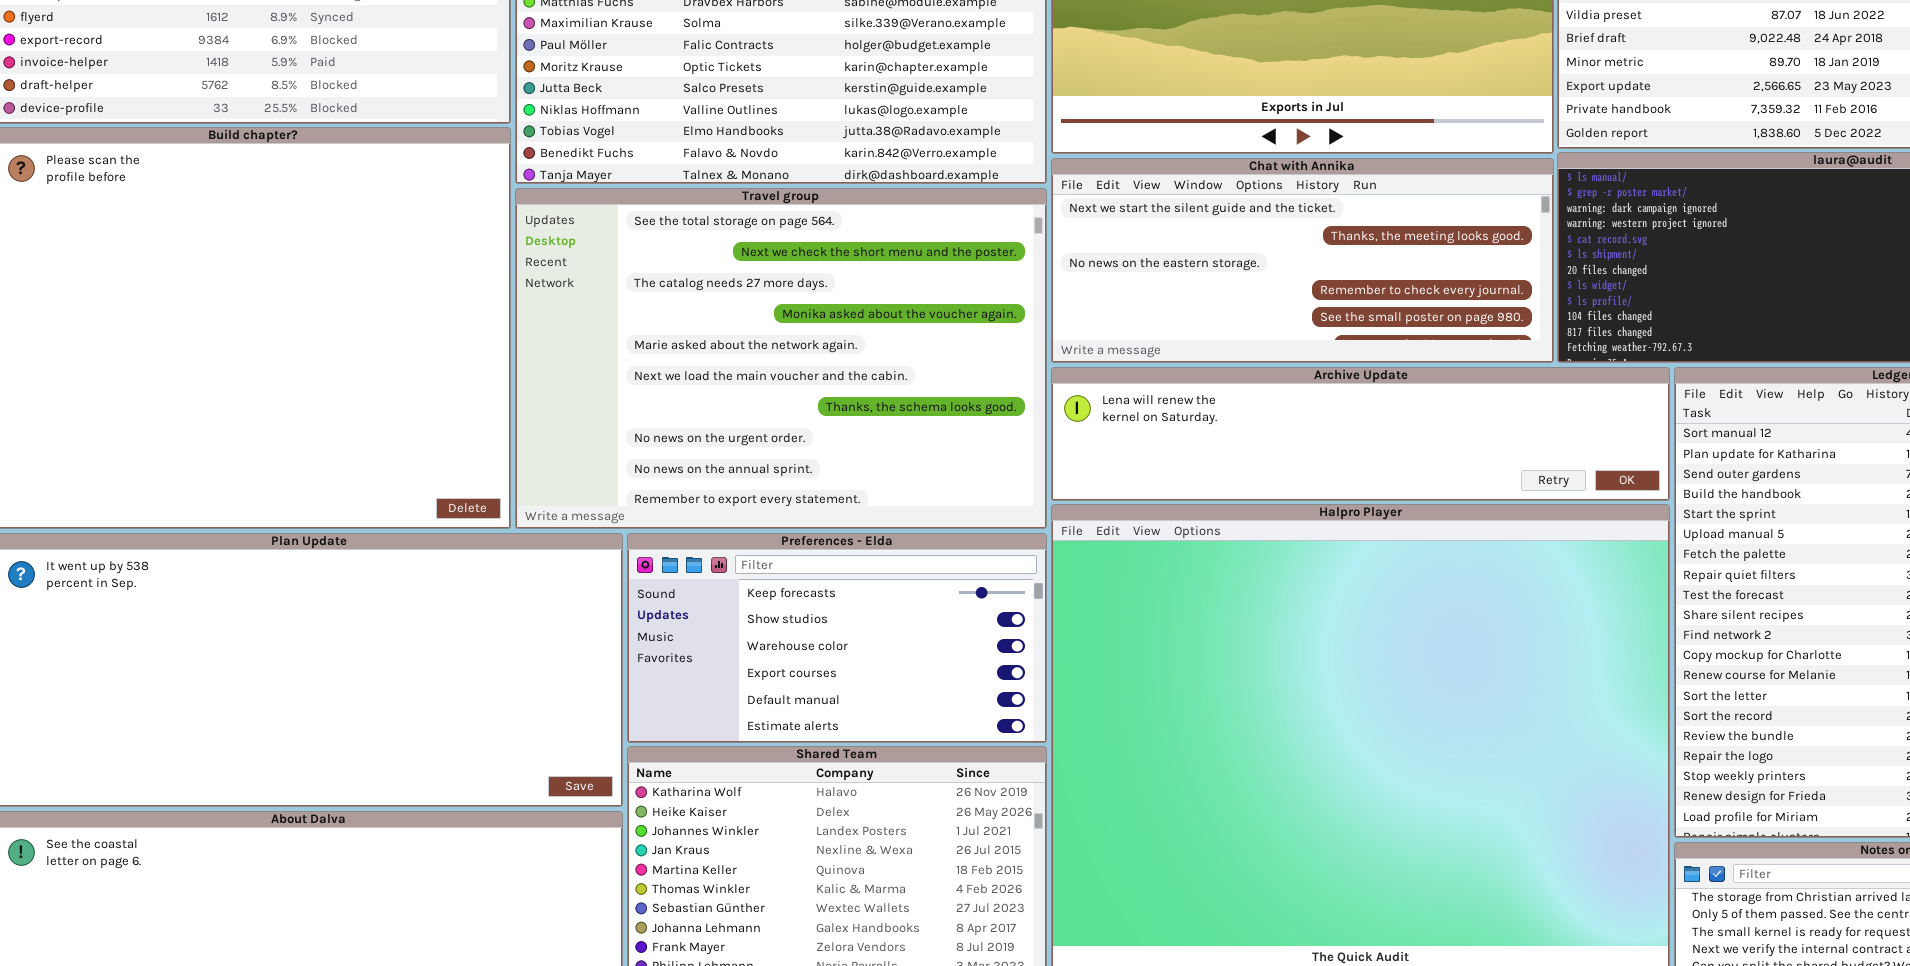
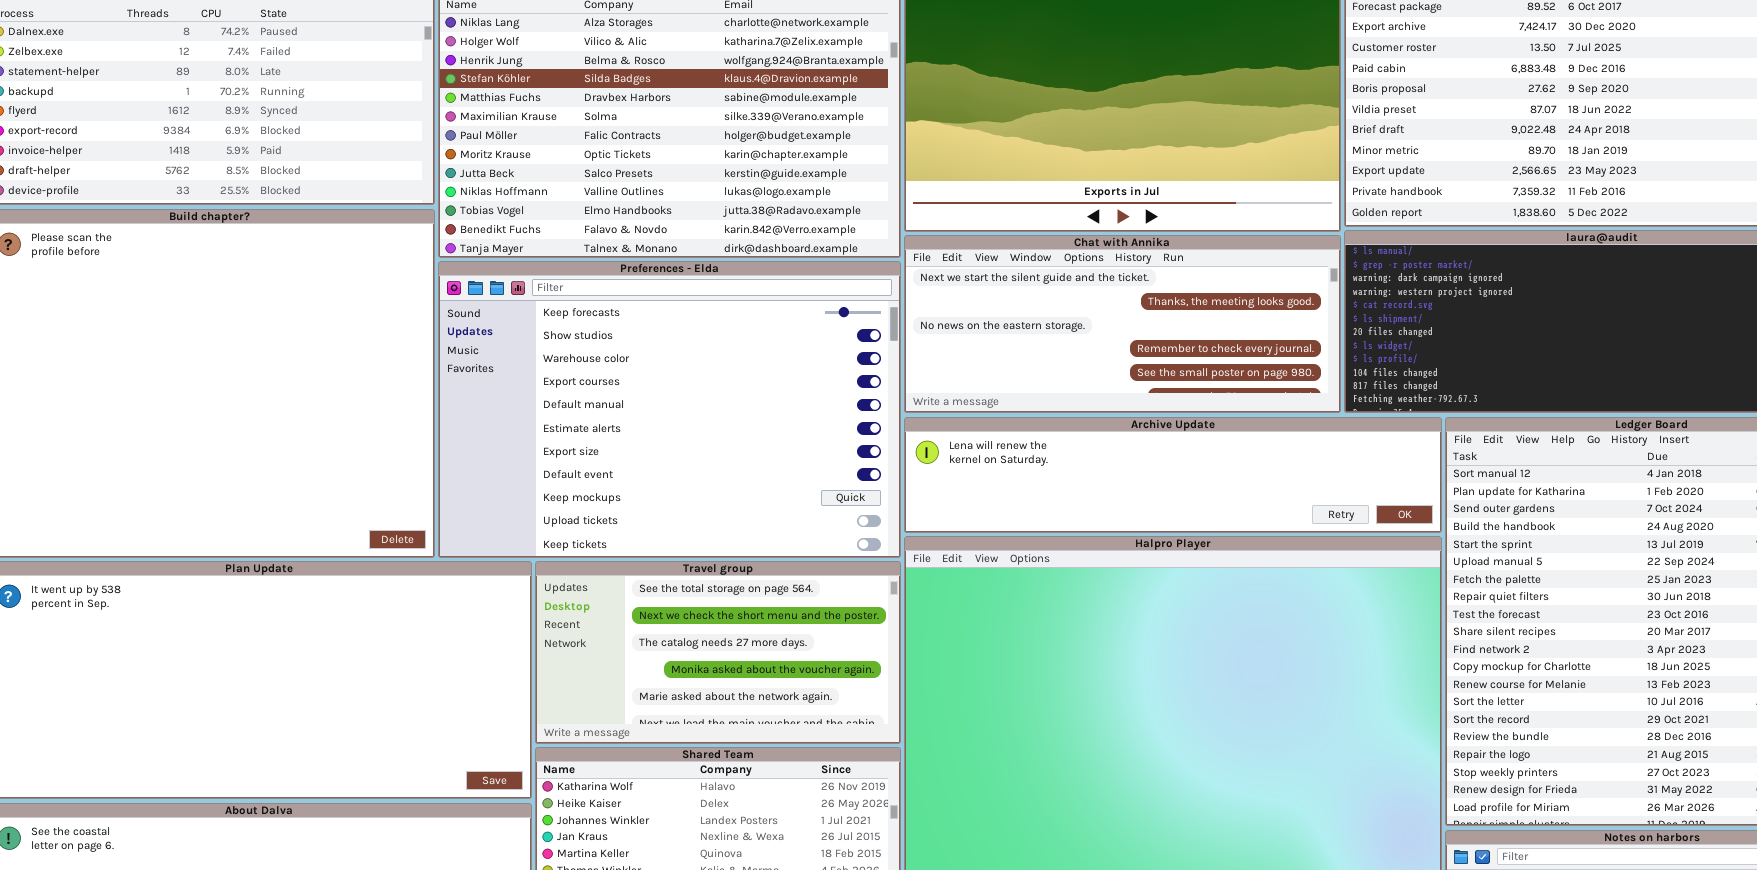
Travel group: [515,188,1047,529] -> [535,561,901,744], moved, resized
Preferences - Elda: [627,533,1047,743] -> [438,261,901,558], moved, resized

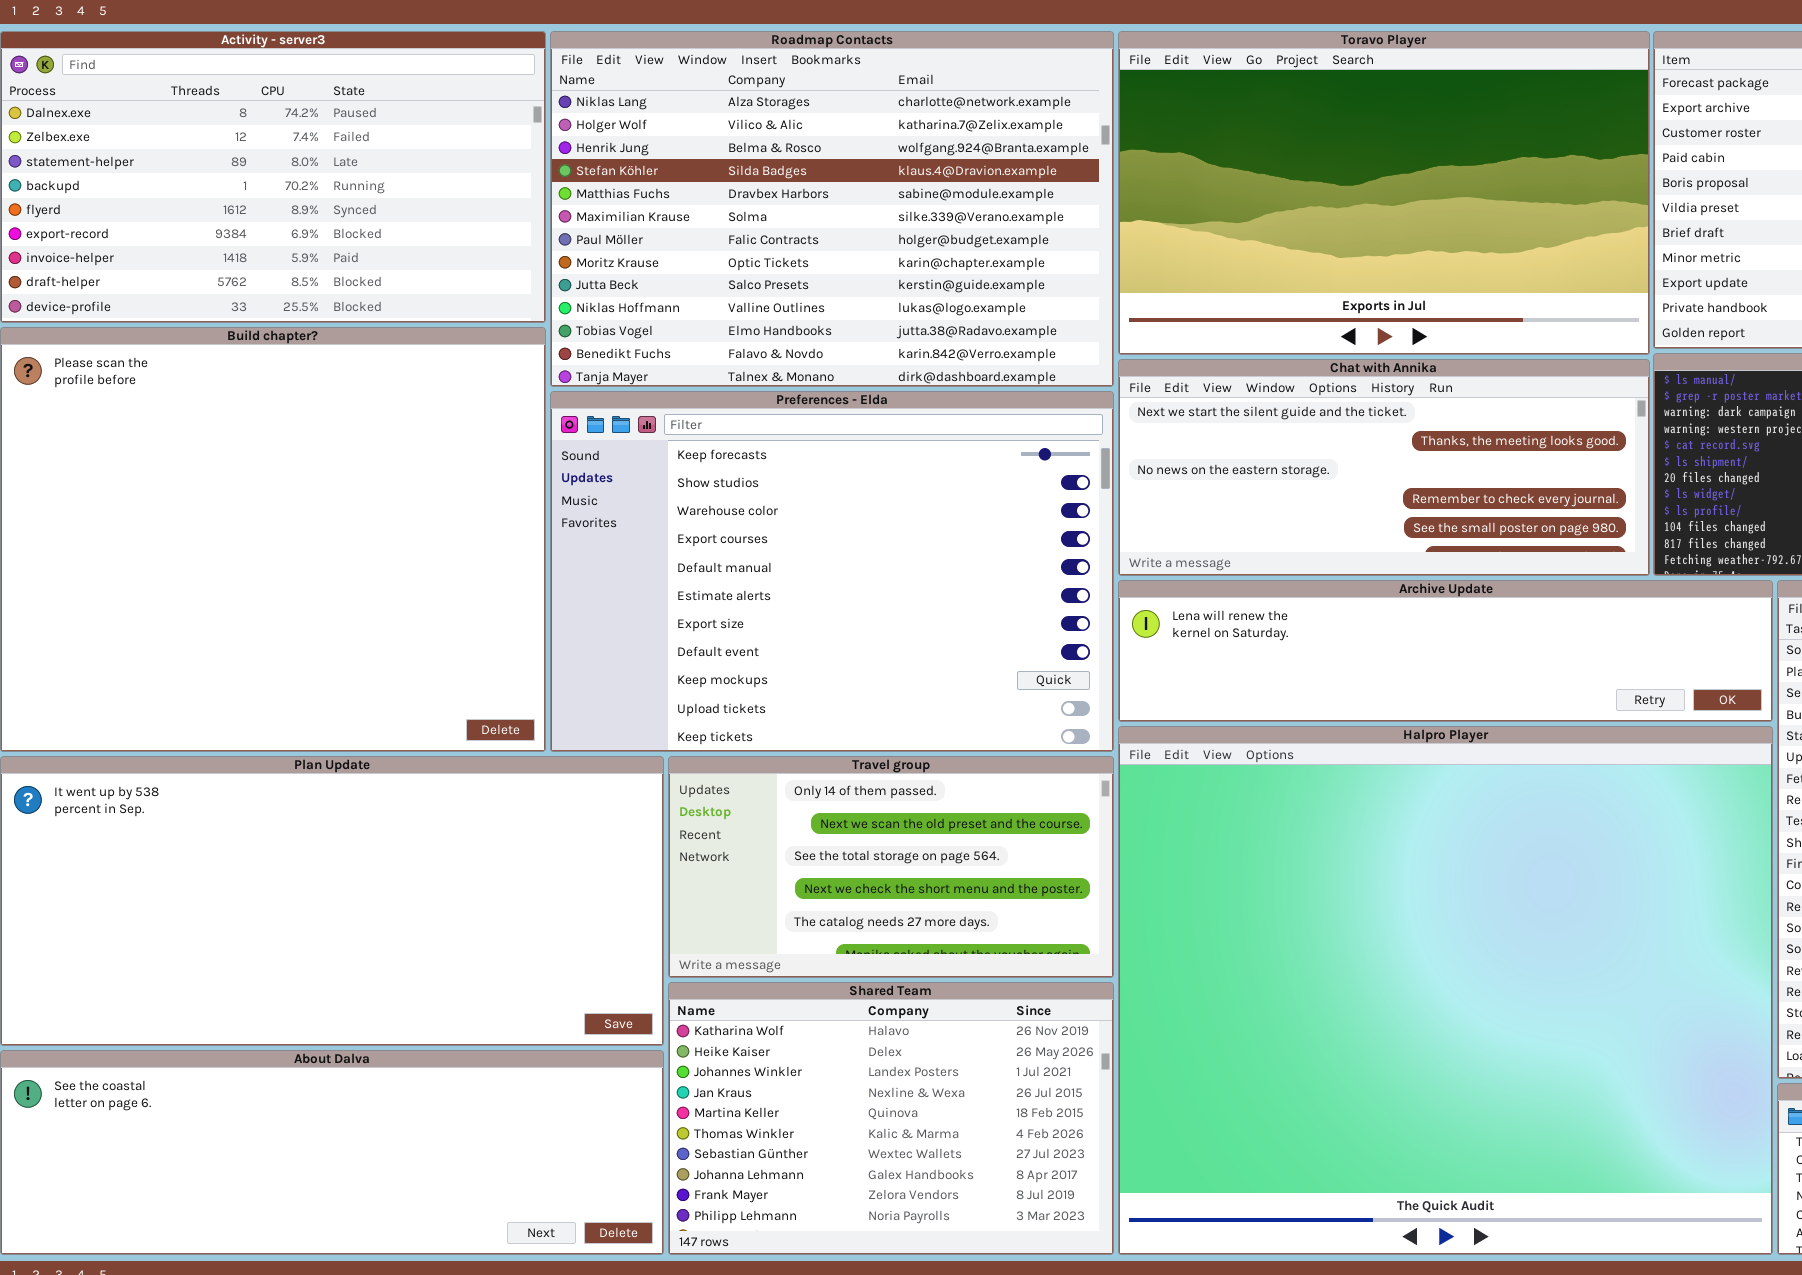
Travel group: [535,561,901,744] -> [668,756,1114,978], scrolled up 2 rows

